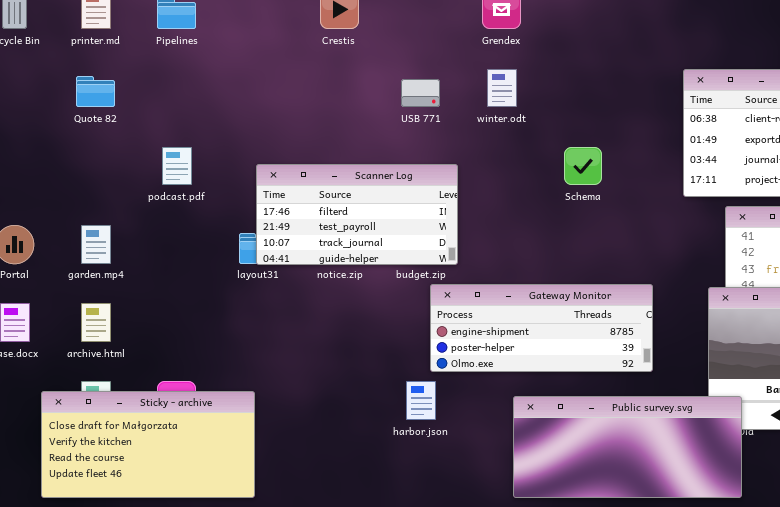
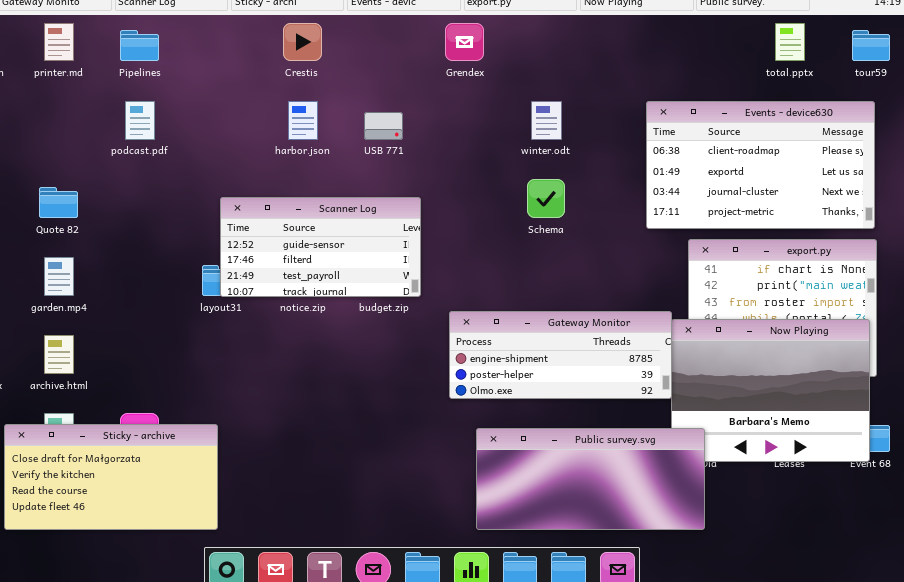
winter.odt: [487,69,517,107] -> [531,101,562,140], moved
Quote 82: [76,76,115,107] -> [39,187,78,218], moved
podcast.pdf: [162,147,192,185] -> [125,101,155,140], moved
Scanner Log: [256,164,458,265] -> [220,197,421,297], scrolled up 1 row
Gateway Monitor: [430,284,653,372] -> [449,311,672,399], moved
harbor.json: [406,381,436,420] -> [288,101,318,140], moved

